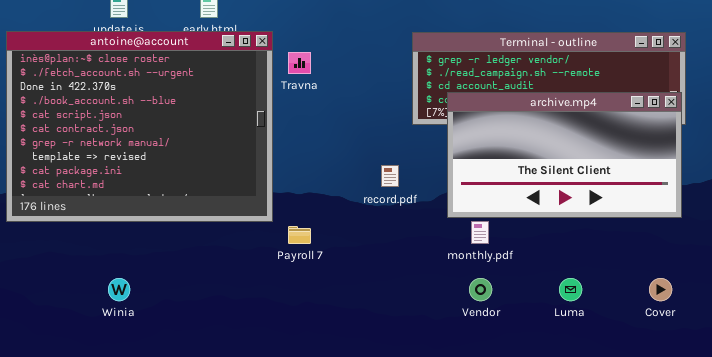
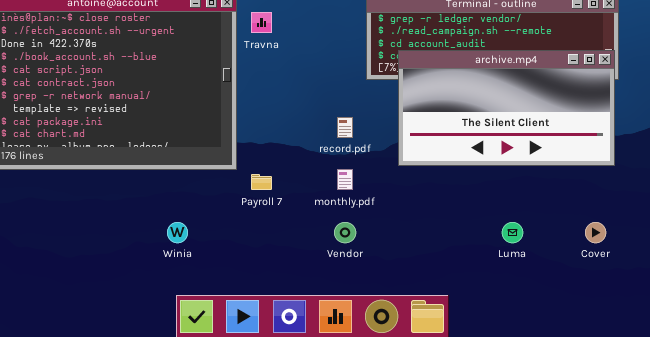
monthly.pdf: [471,221,489,244] -> [337,169,353,190], moved
Winia: [108,278,130,301] -> [167,222,188,243], moved
Vendor: [469,278,492,301] -> [334,222,356,243], moved

